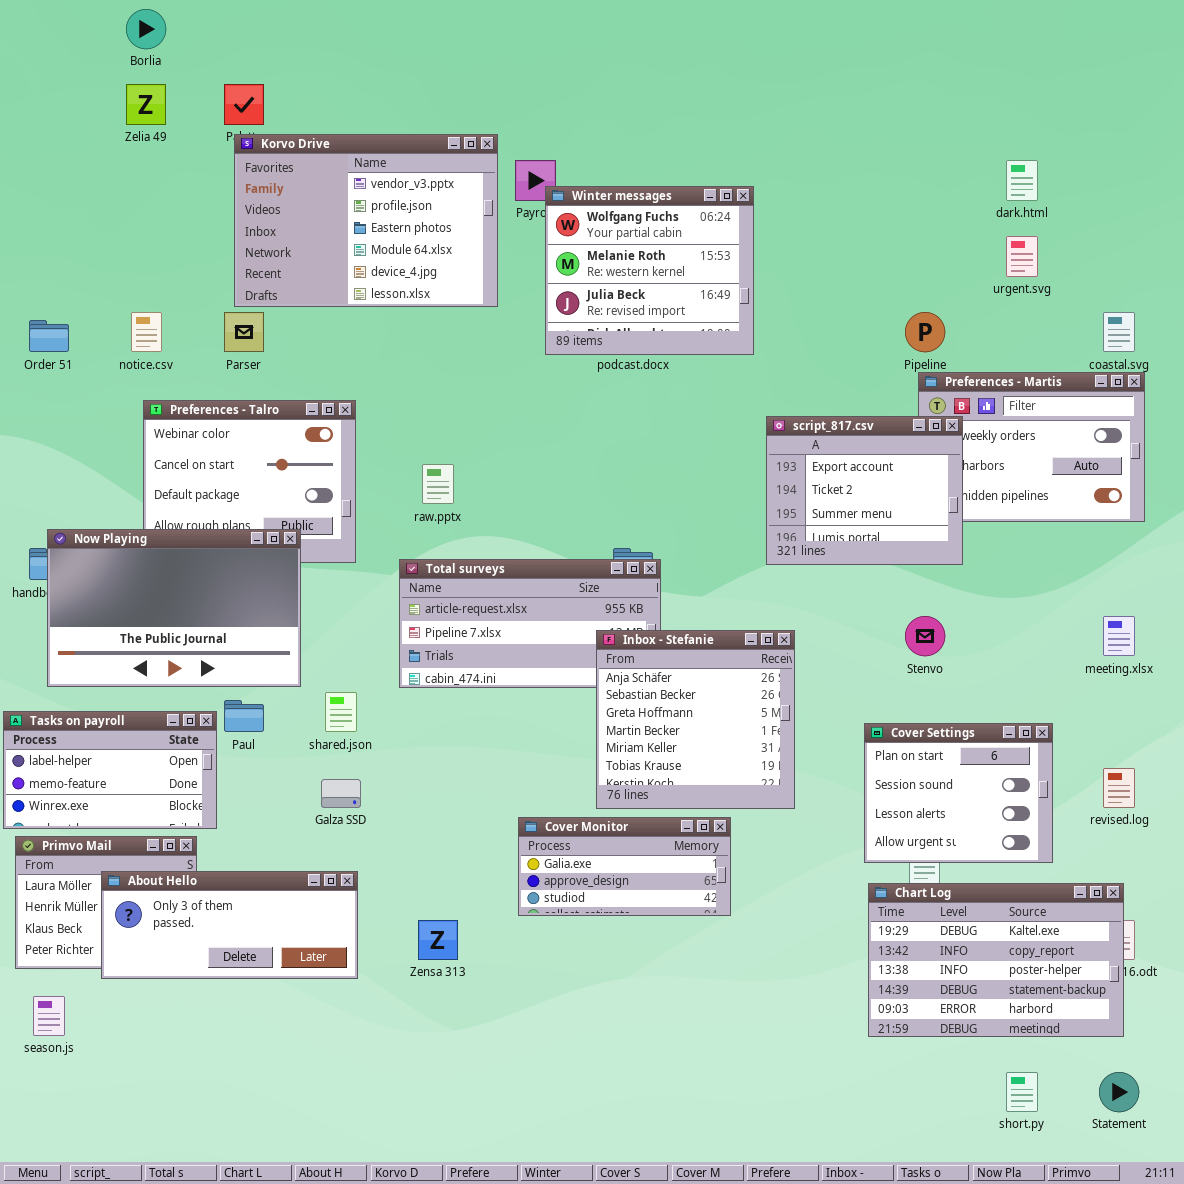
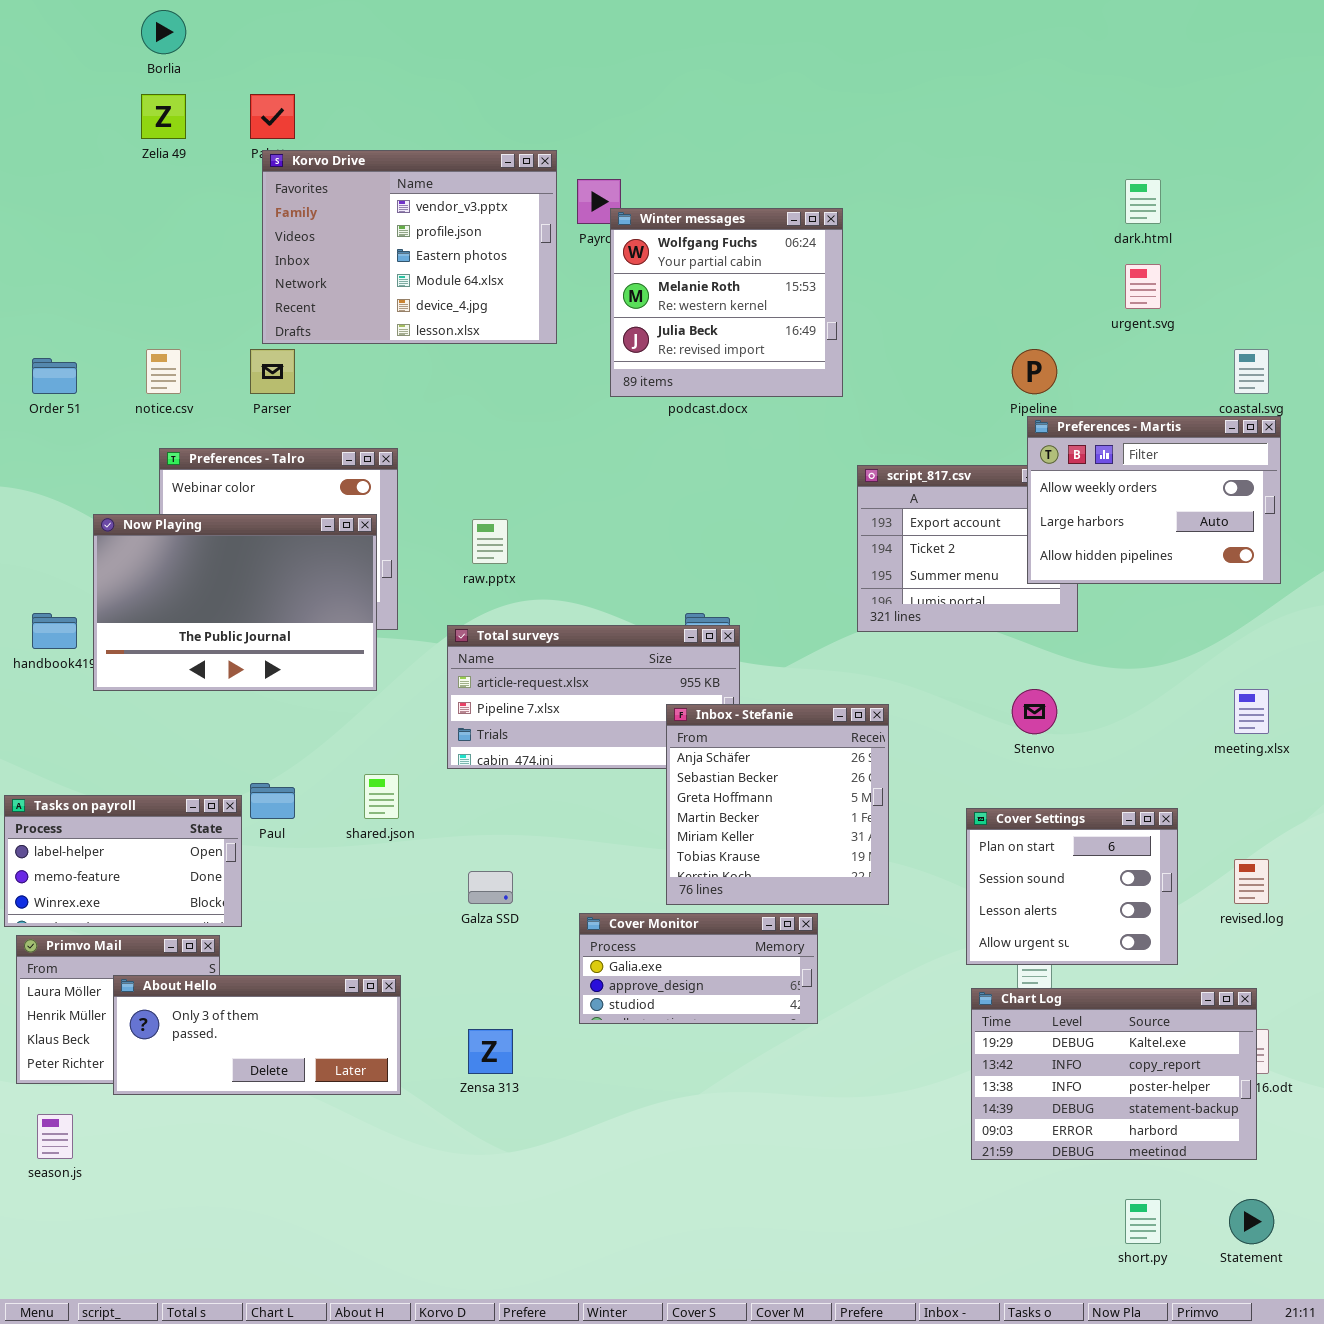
Preferences - Martis: [918,372,1145,522] -> [1027,416,1281,584], raised
Now Playing: [47,529,301,687] -> [93,514,377,691], moved
Galza SSD: [321,779,361,808] -> [468,871,513,904], moved

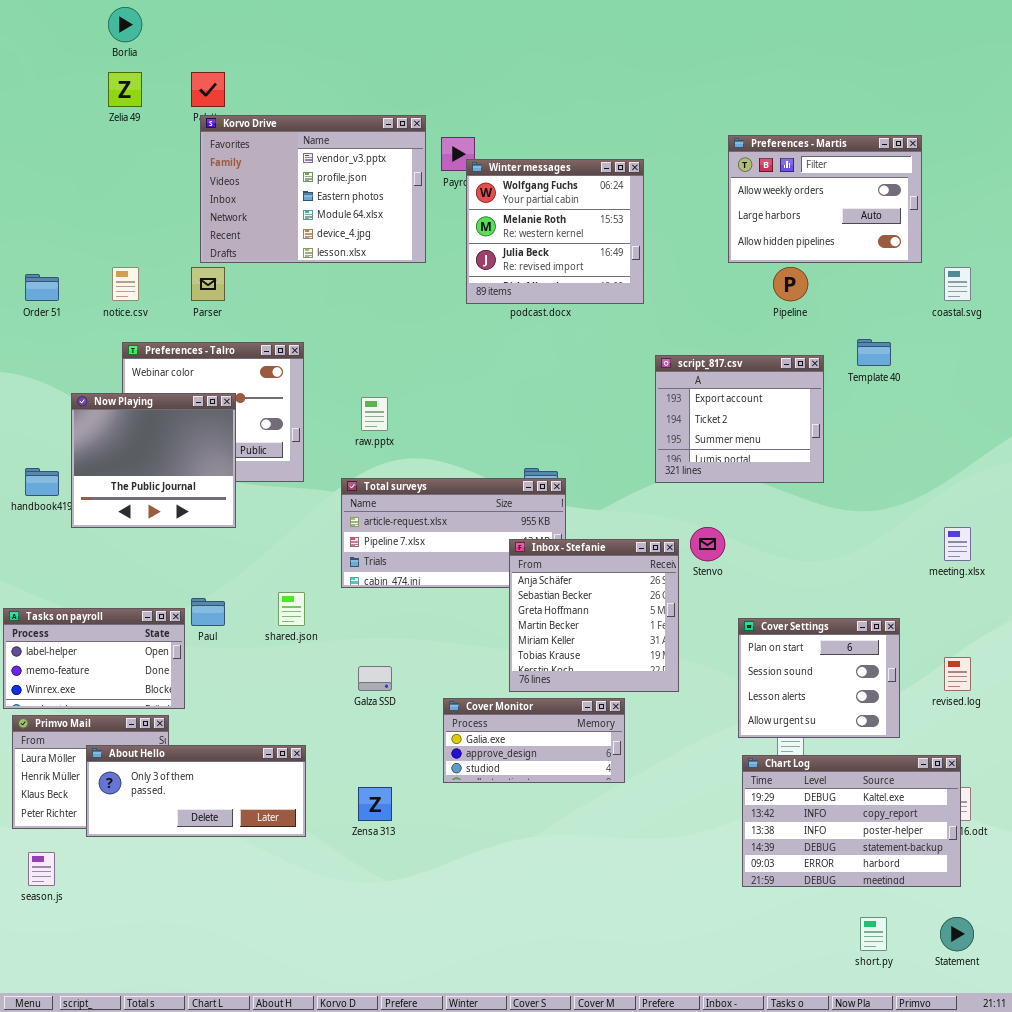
Preferences - Martis: [1027,416,1281,584] -> [728,135,922,263], moved
Now Playing: [93,514,377,691] -> [71,393,236,528], resized
Stenvo: [1012,689,1057,734] -> [690,527,725,561], moved

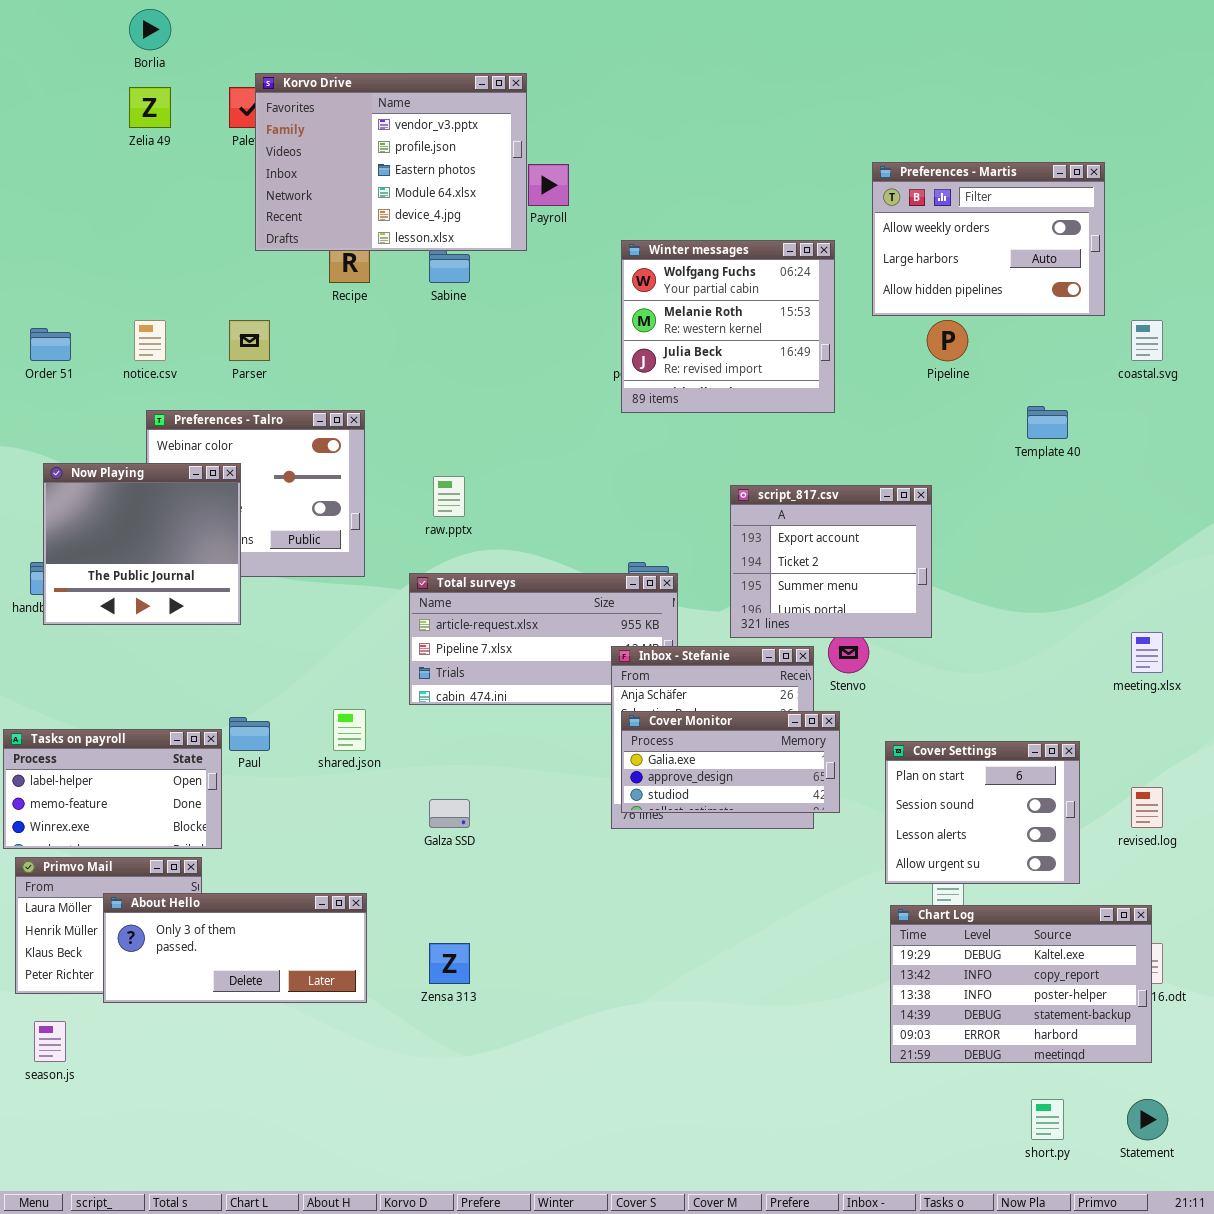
Korvo Drive: [200,115,426,263] -> [255,73,527,251], moved
Winter messages: [466,159,644,304] -> [621,240,835,413], moved
script_817.csv: [655,355,824,483] -> [730,485,932,638], moved
Now Playing: [71,393,236,528] -> [43,463,241,625], moved
Cover Monitor: [443,698,625,783] -> [621,711,840,813], moved

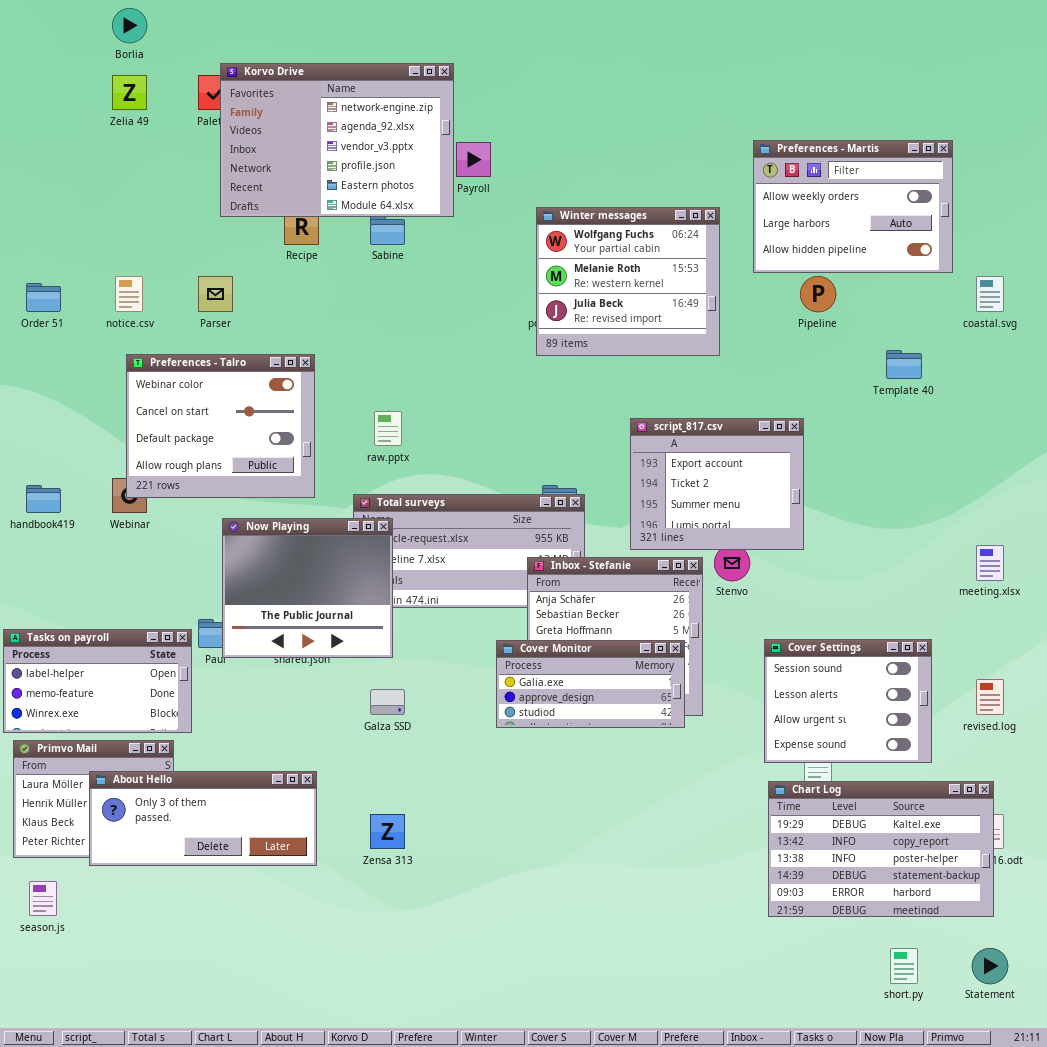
Korvo Drive: [255,73,527,251] -> [220,63,454,217], scrolled up 2 rows
Now Playing: [43,463,241,625] -> [222,518,393,658], moved
Cover Monitor: [621,711,840,813] -> [496,640,685,728], moved
Cover Settings: [885,741,1080,884] -> [764,639,932,763], scrolled down 1 row

